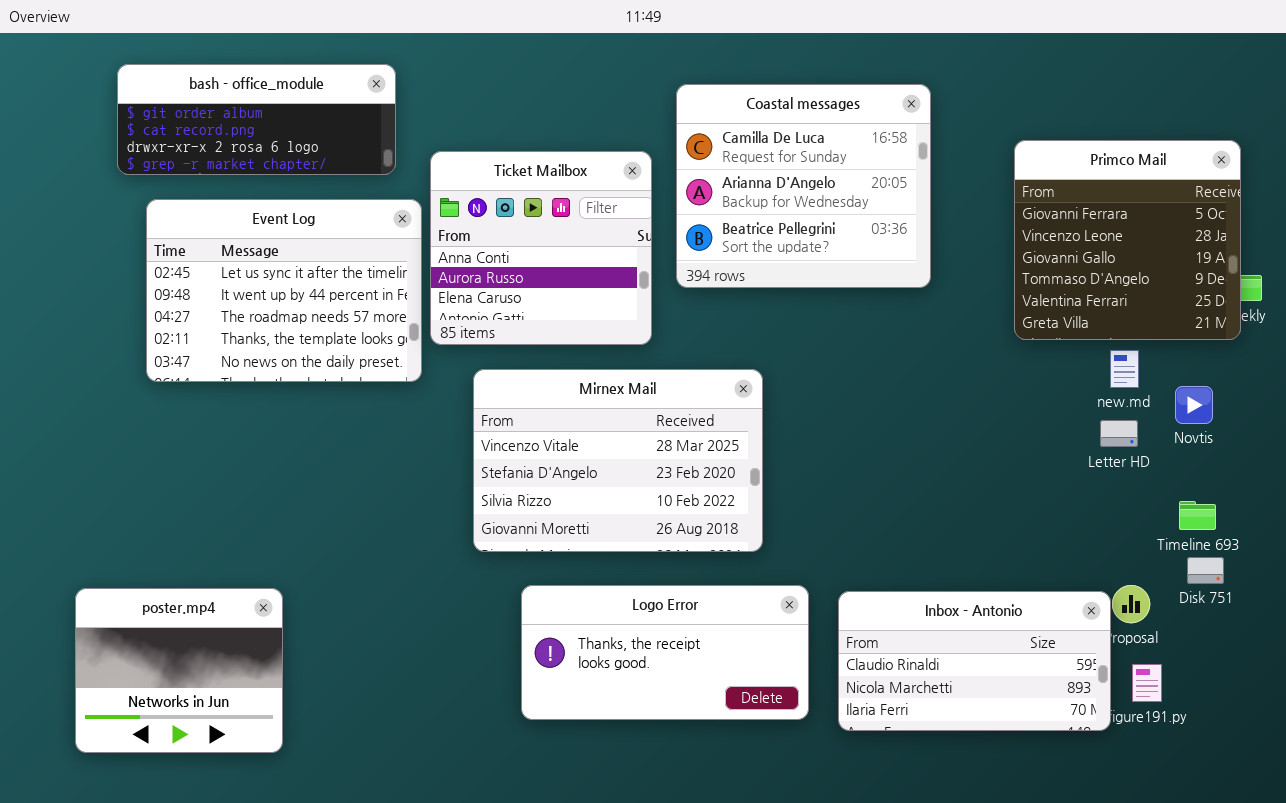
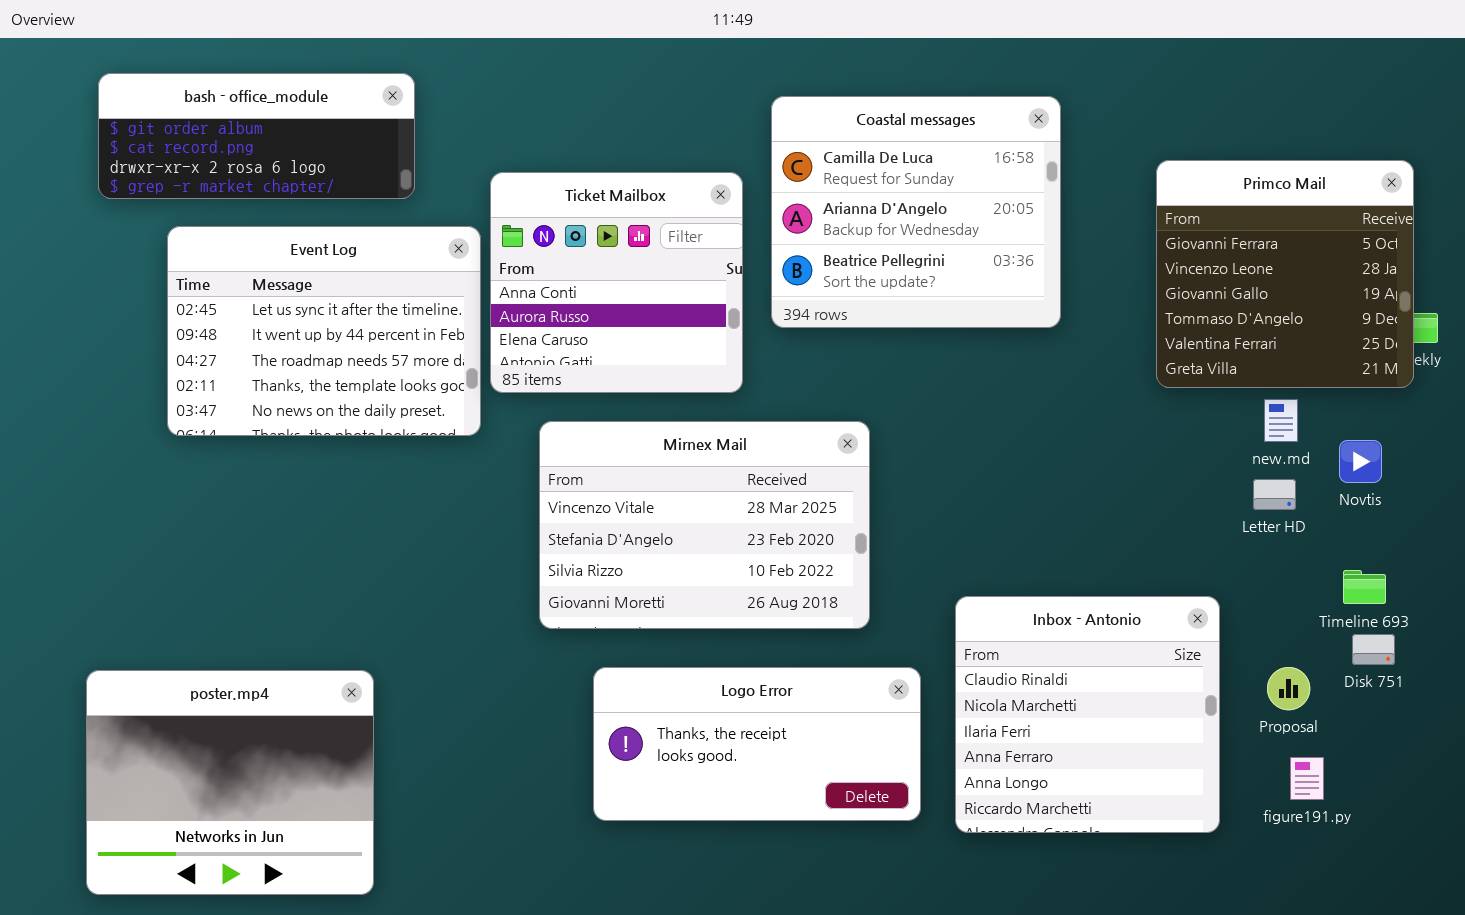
bash - office_module: [117,64,396,175] -> [98,73,415,199], moved
poster.mp4: [75,588,283,753] -> [86,670,374,895], resized
Inbox - Antonio: [838,591,1111,731] -> [955,596,1220,833], resized

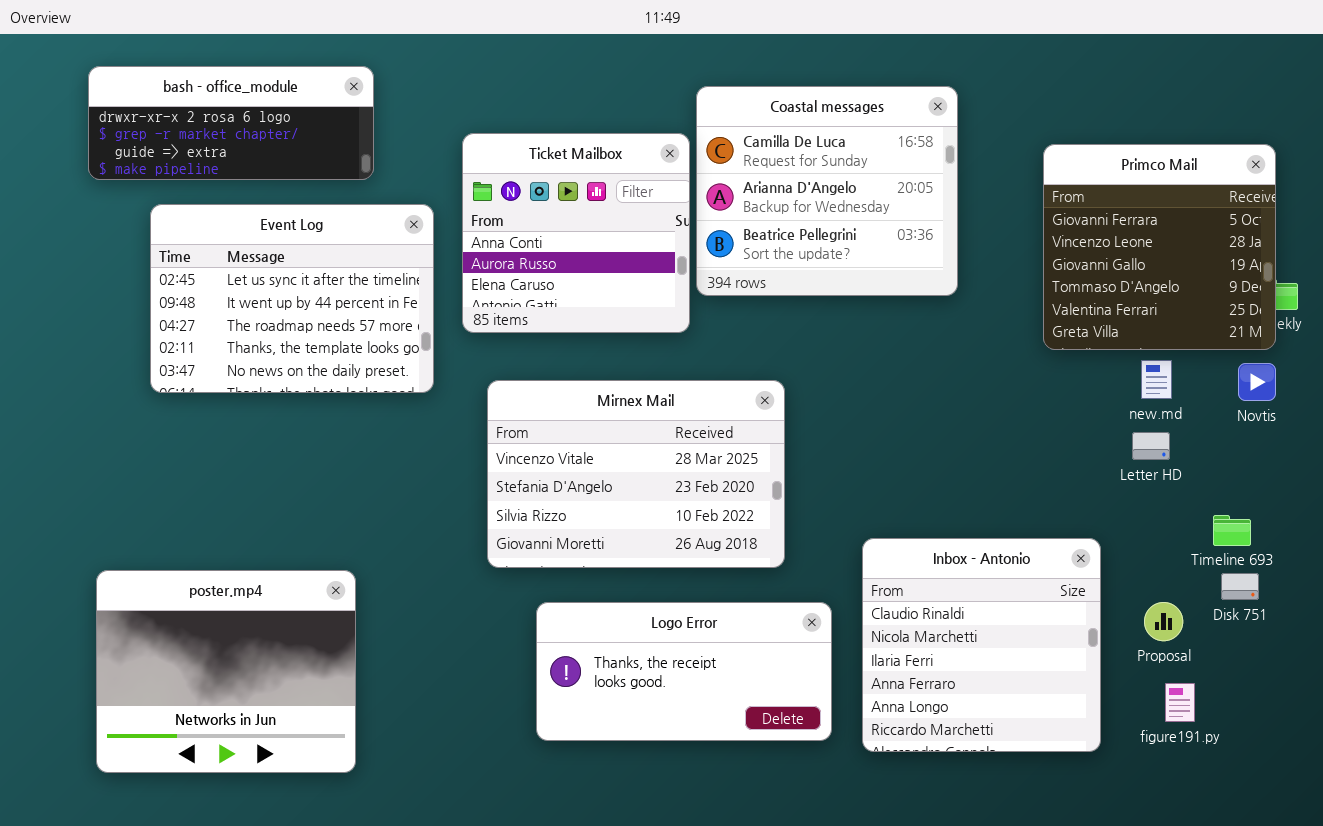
bash - office_module: [98,73,415,199] -> [88,66,374,180], scrolled down 2 rows
Ticket Mailbox: [490,172,743,393] -> [462,133,690,333], moved
Novtis: [1339,440,1382,483] -> [1238,363,1276,401], moved
poster.mp4: [86,670,374,895] -> [96,570,356,773], moved

